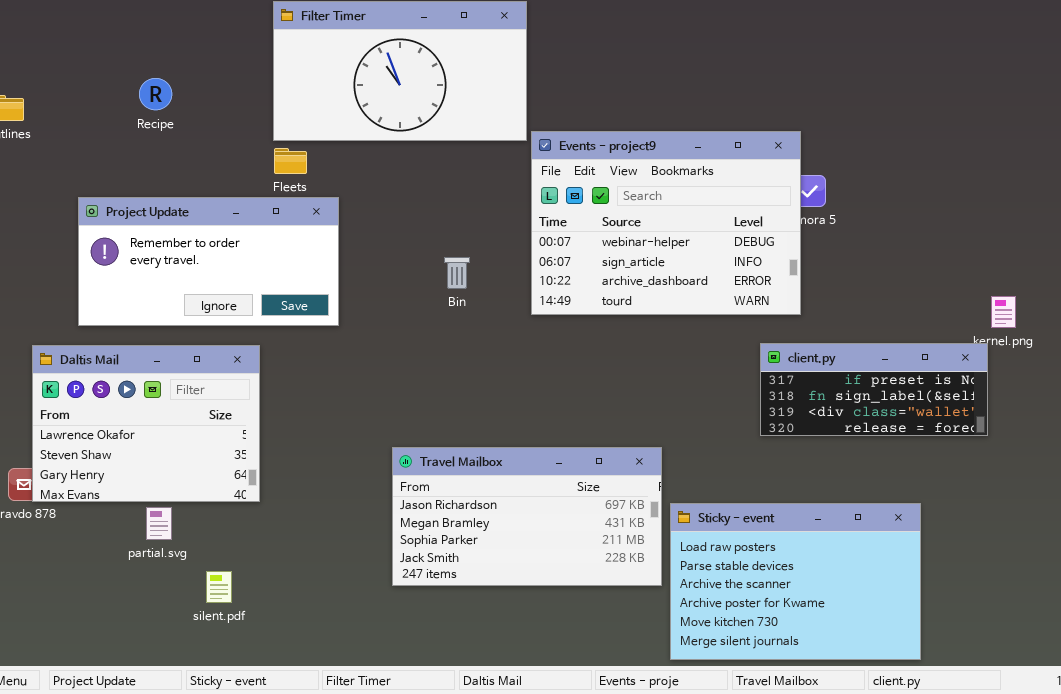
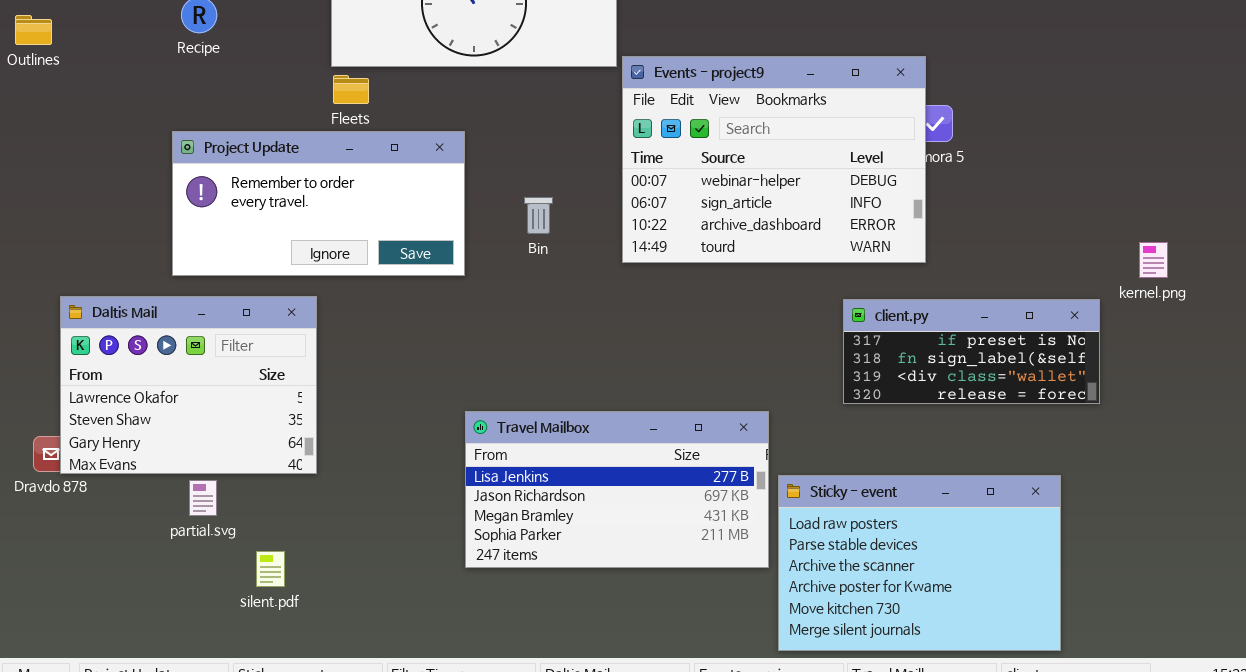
Project Update: [78,197,339,326] -> [172,131,465,276], moved
client.py: [760,343,988,436] -> [843,299,1100,404], moved
Travel Mailbox: [392,447,662,586] -> [465,411,769,568], scrolled up 1 row

